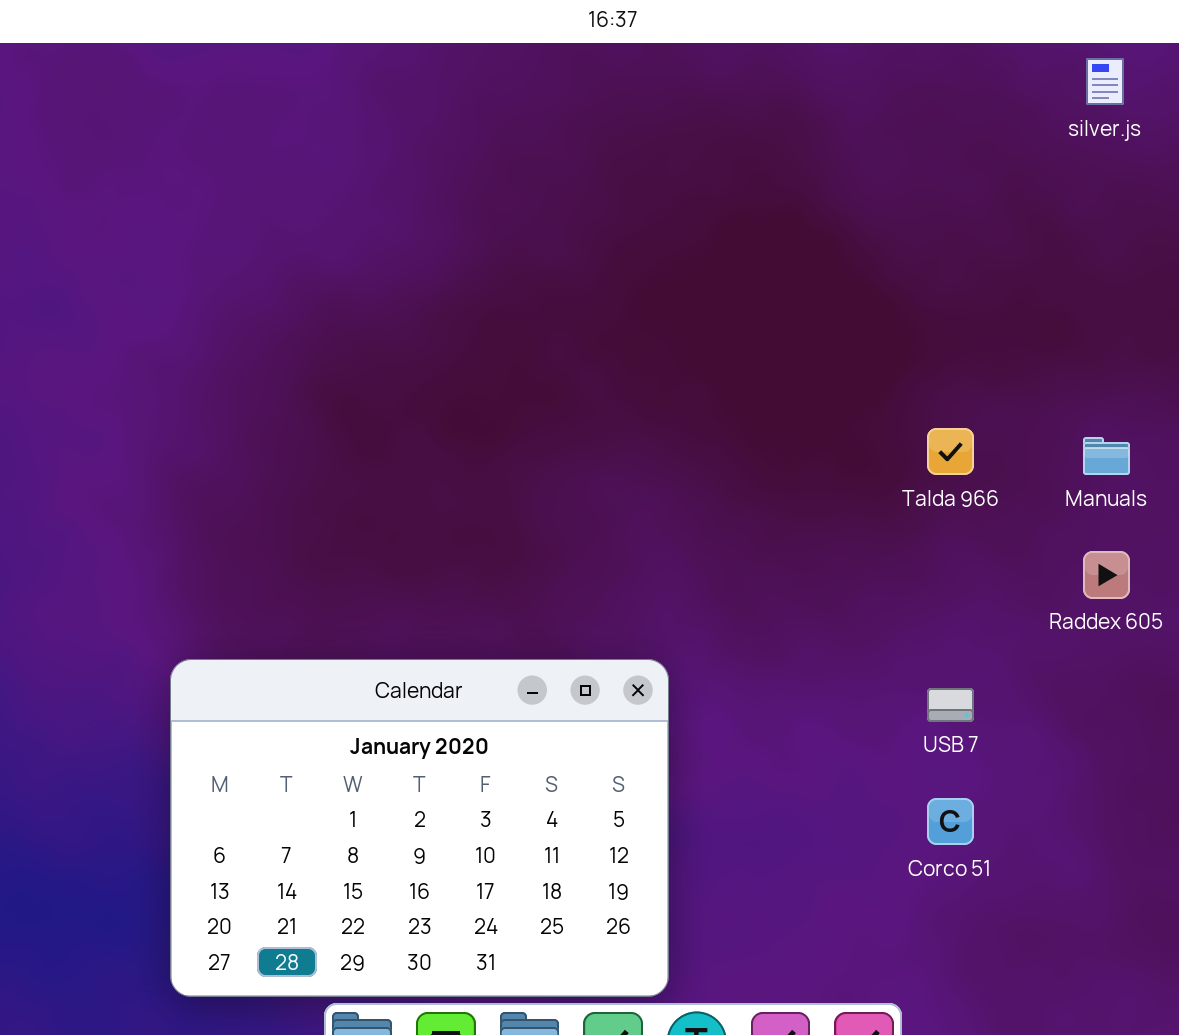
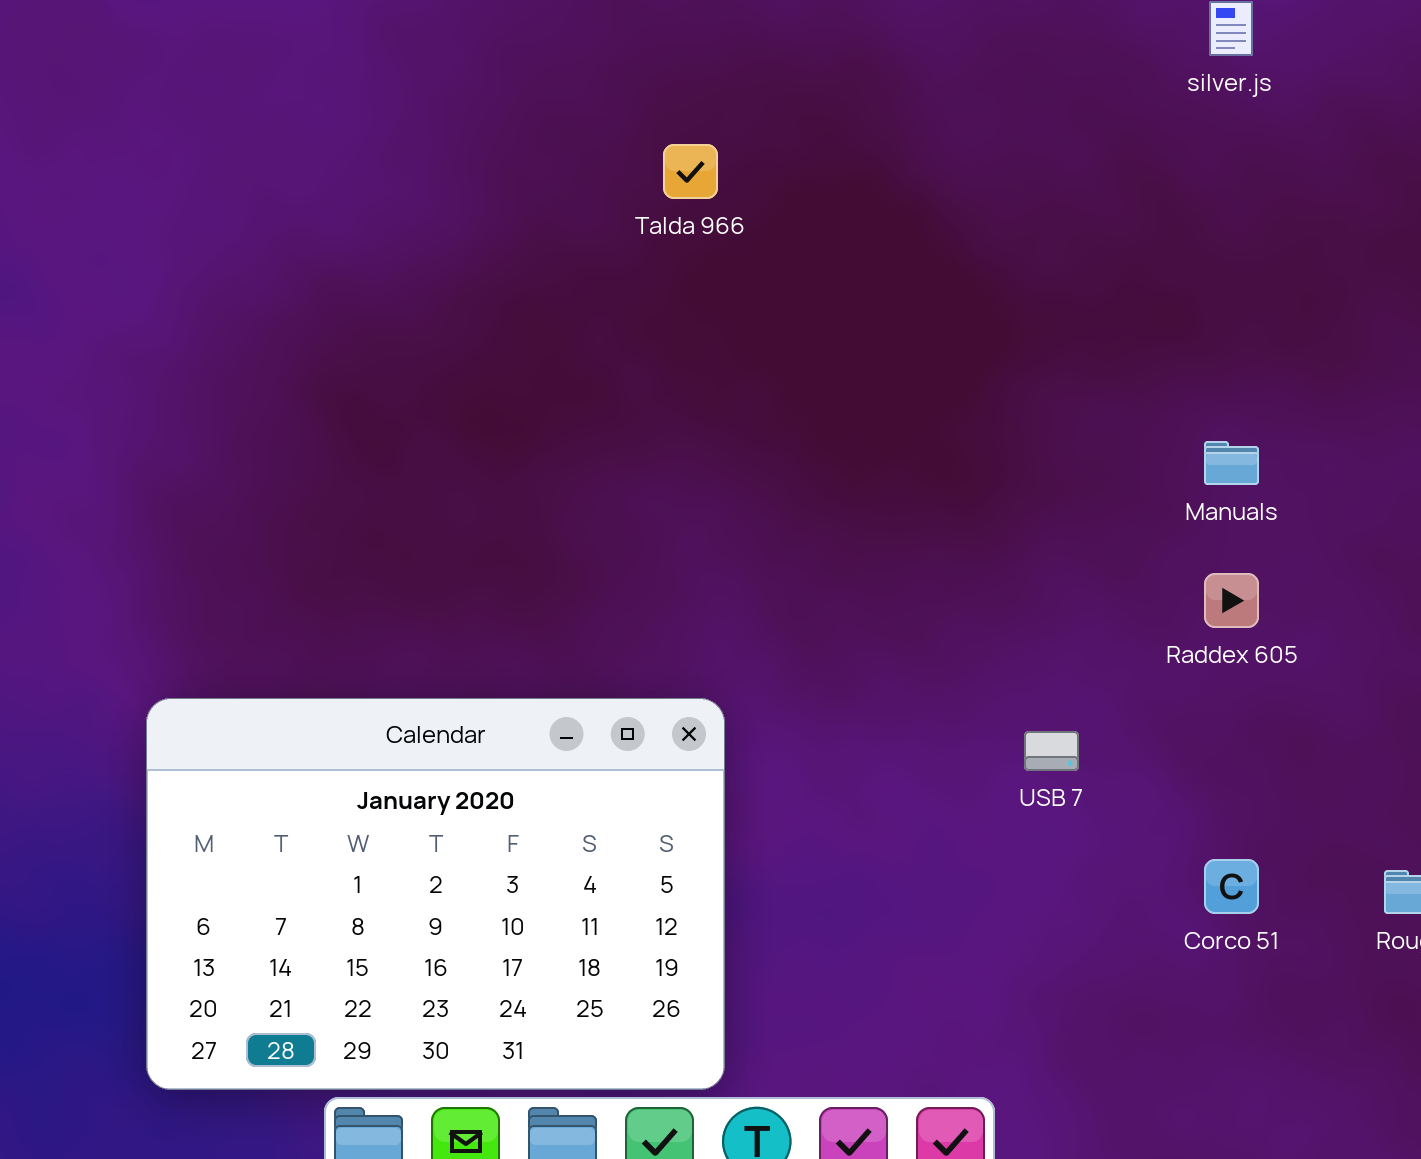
Talda 966: [927,428,974,475] -> [663,144,718,199], moved
Corco 51: [927,798,974,845] -> [1204,859,1259,914], moved

